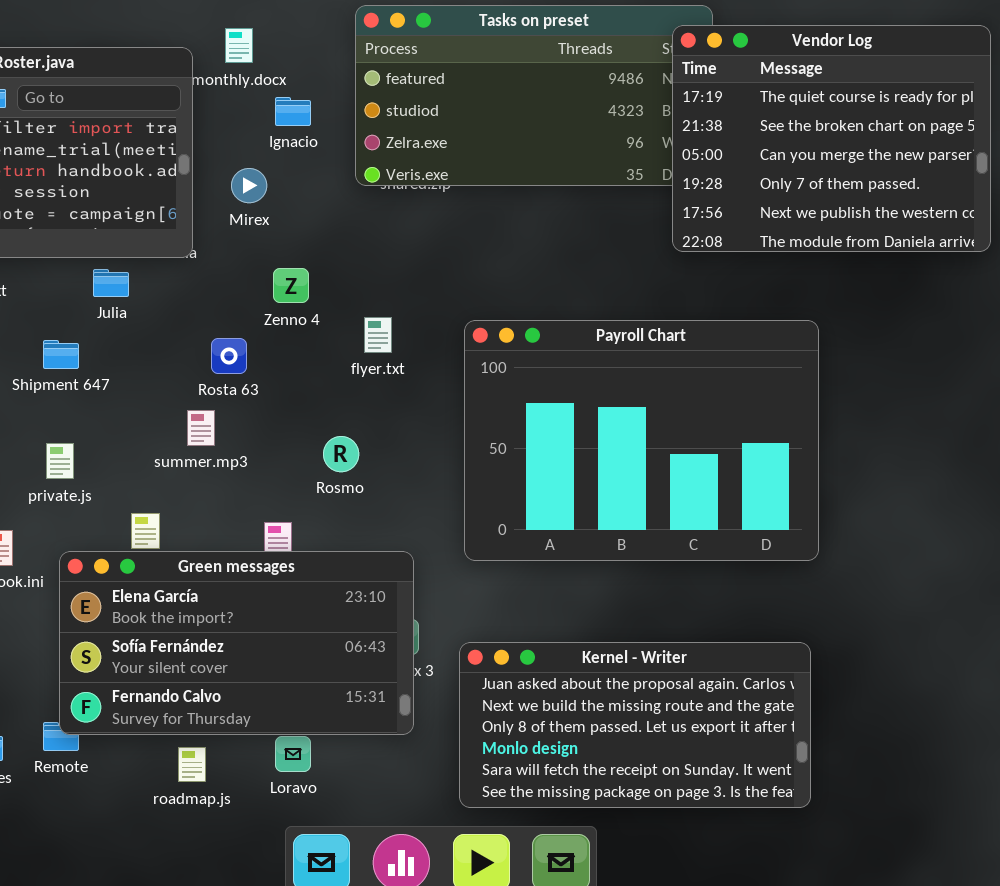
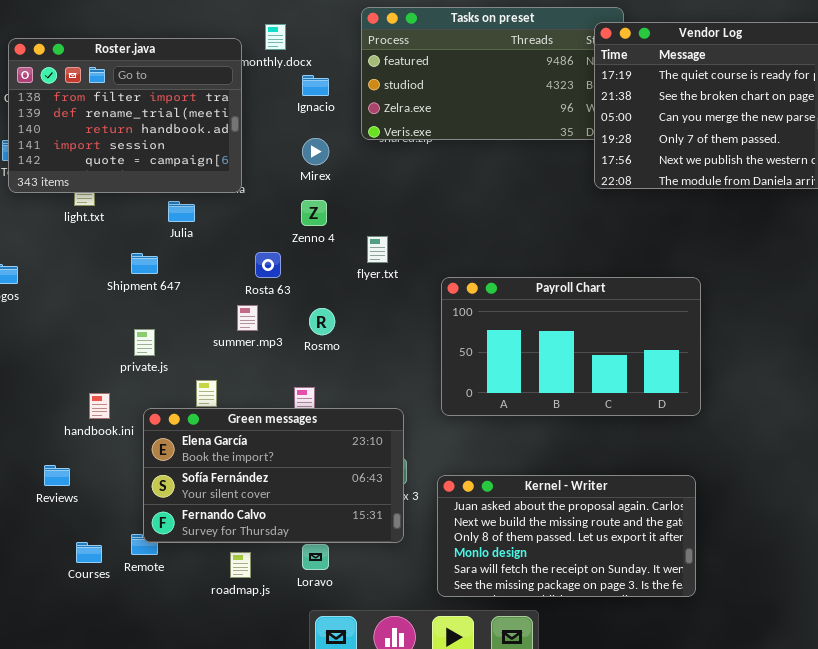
Mirex: [231,168,267,203] -> [302,138,329,165], moved
Payroll Chart: [464,320,819,561] -> [441,277,701,416], resized
Rosmo: [323,436,359,472] -> [309,308,335,335], moved

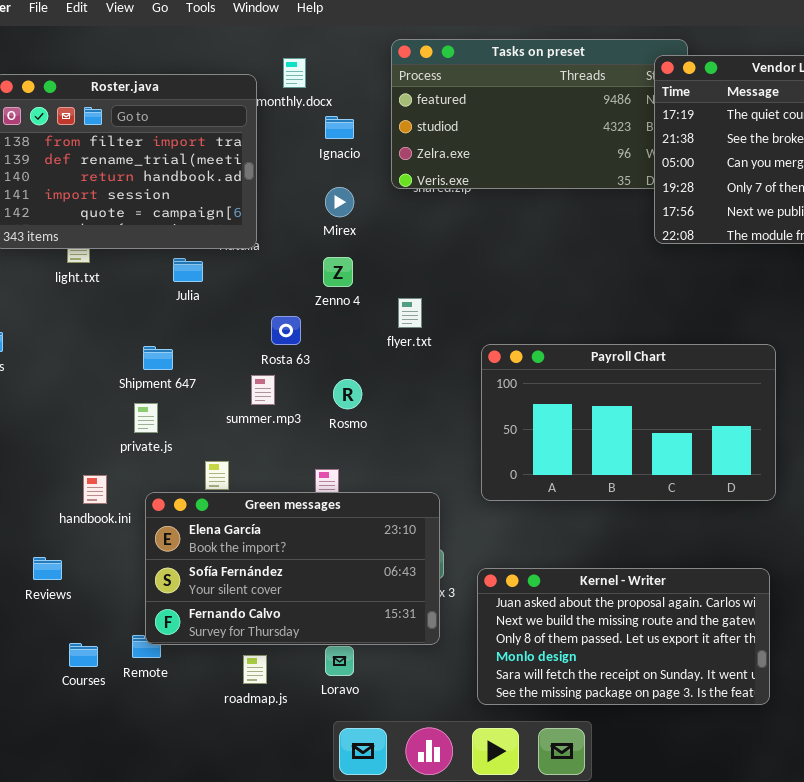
Shipment 647: [131,253,158,274] -> [143,346,173,370], moved

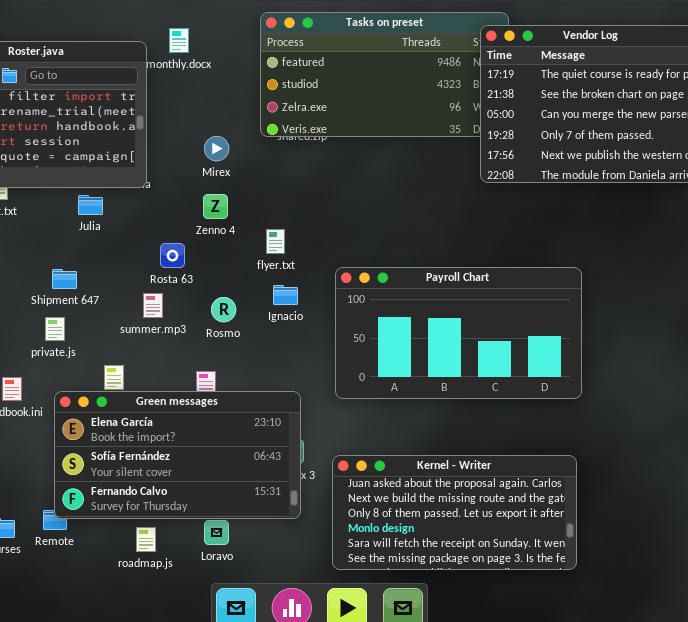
Ignacio: [325,116,354,139] -> [273,285,298,305], moved

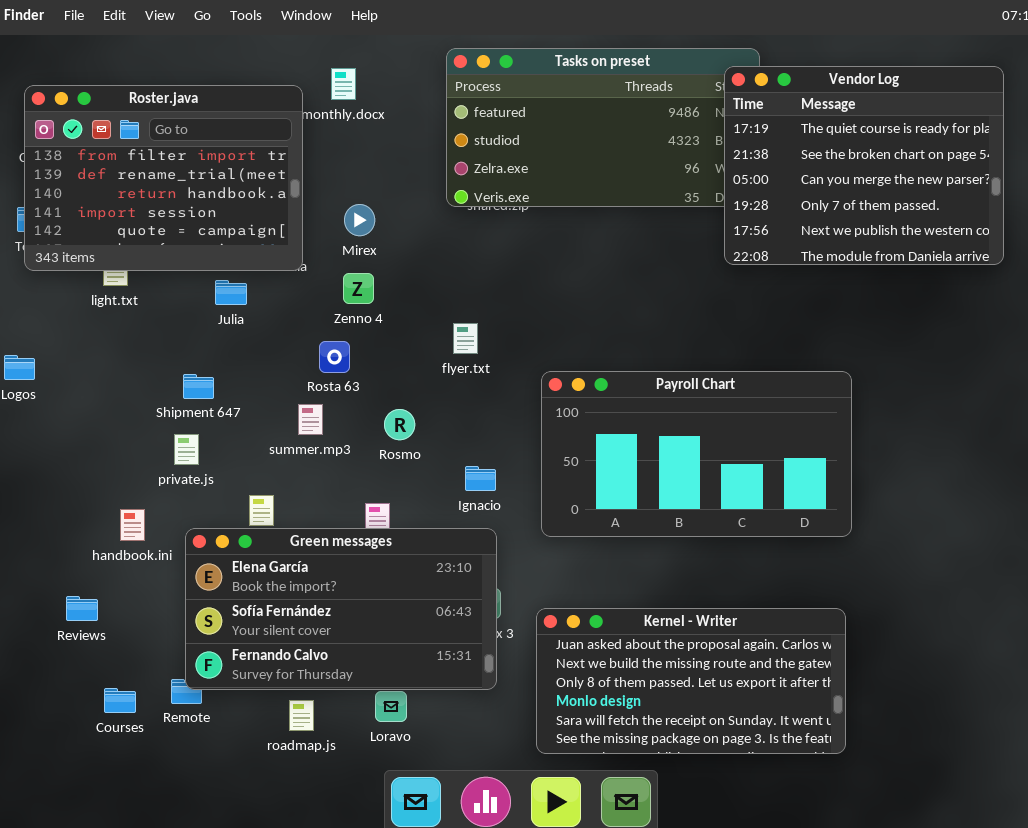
Mirex: [204,136,229,161] -> [344,204,375,236], moved
Zenno 4: [203,194,228,219] -> [343,273,374,304], moved
Ignacio: [273,285,298,305] -> [465,466,496,491], moved

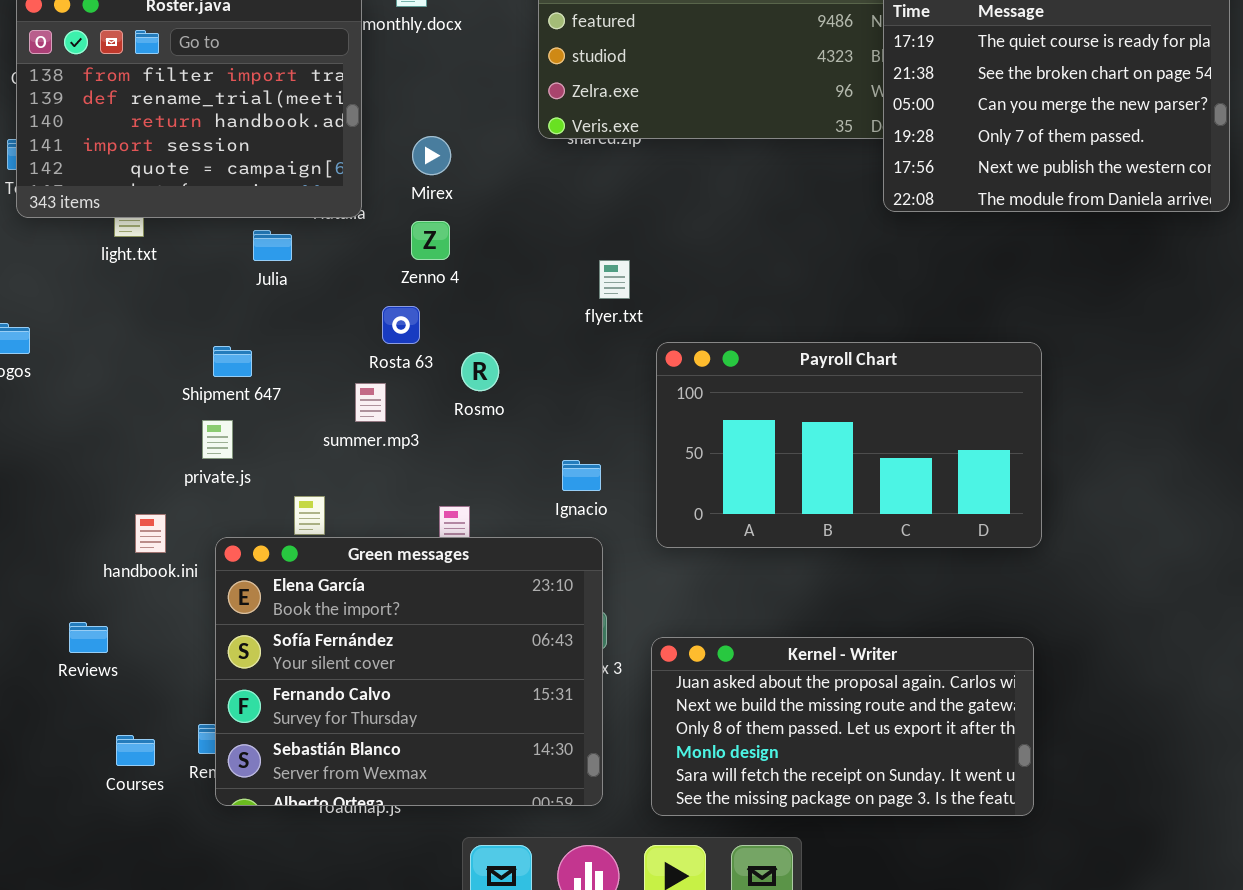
flyer.txt: [453,323,478,354] -> [599,260,630,299], moved
Rosmo: [384,409,415,440] -> [461,352,499,391], moved
Green messages: [185,528,497,690] -> [215,537,603,806], resized

